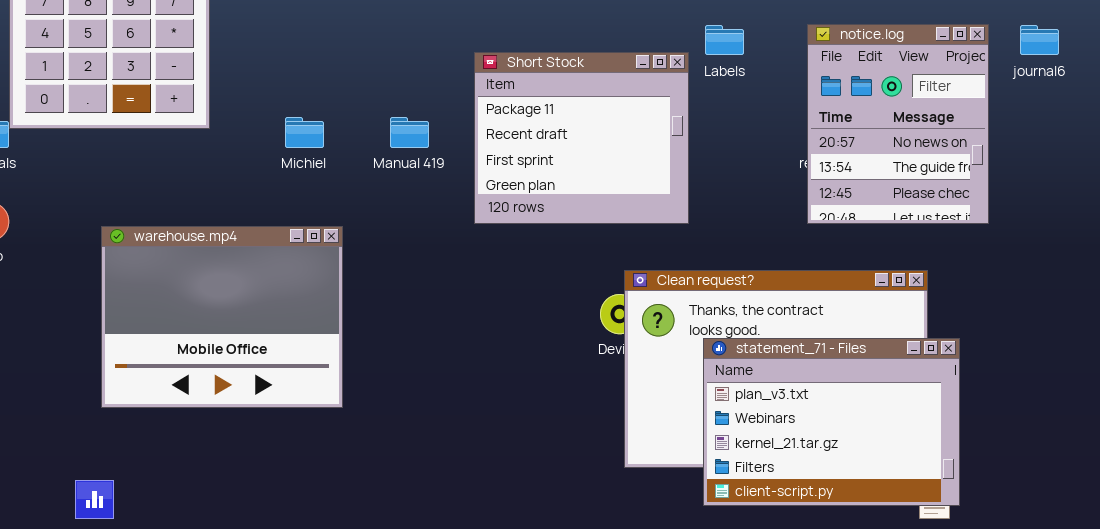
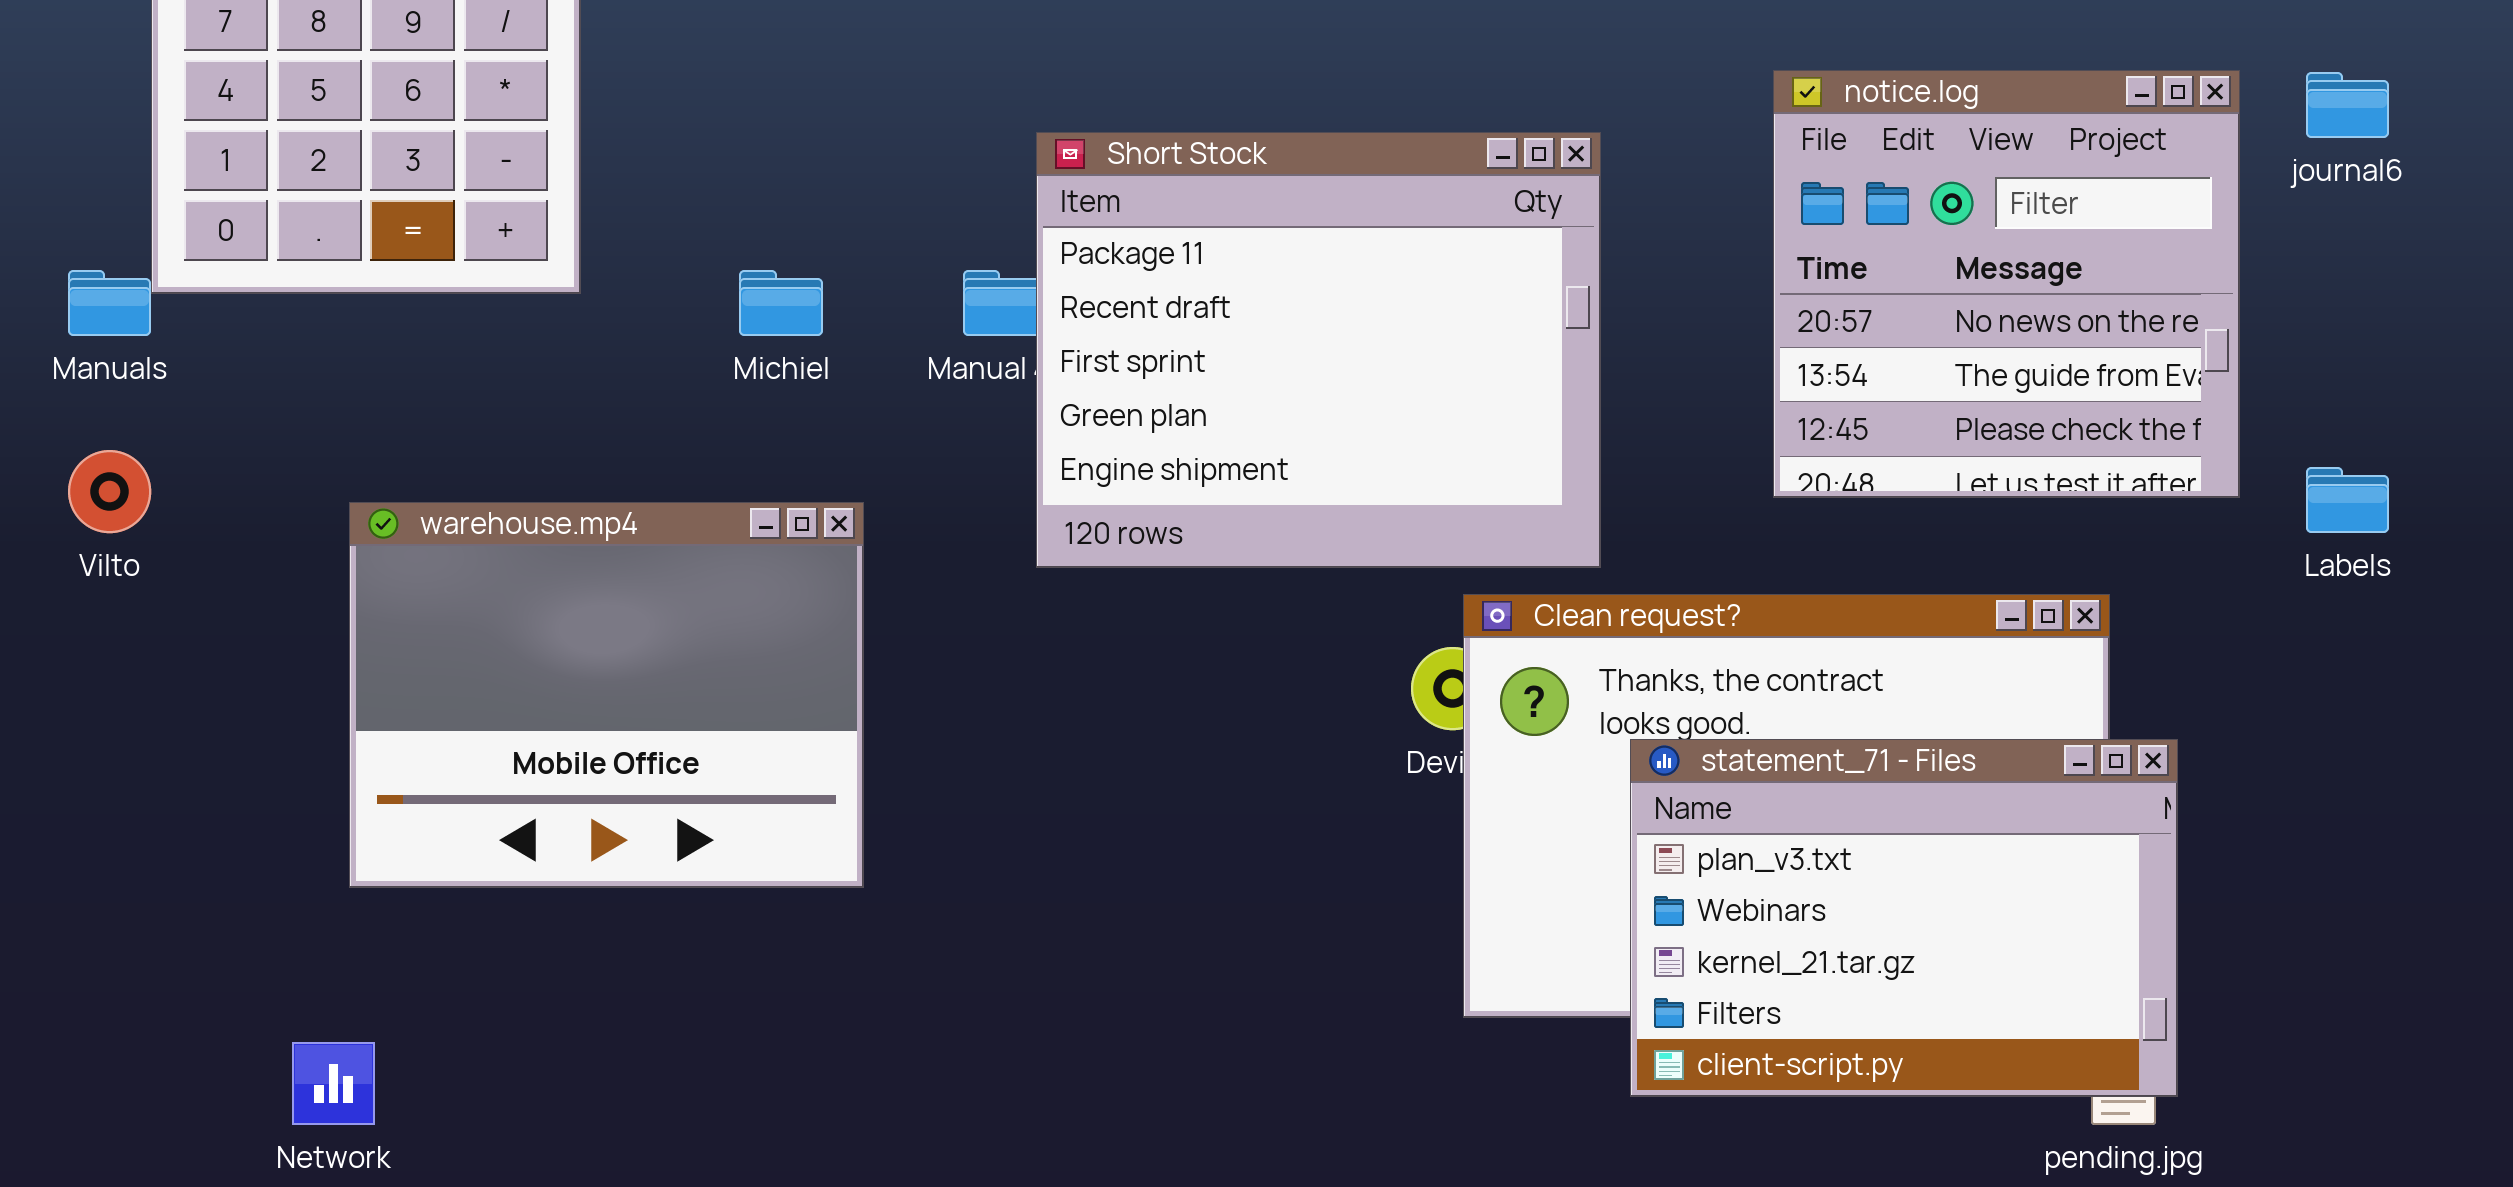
notice.log: [807,24,989,224] -> [1773,70,2240,498], resized
Labels: [705,25,744,55] -> [2306,467,2389,533], moved
Short Stock: [474,52,689,224] -> [1036,132,1601,568], resized

